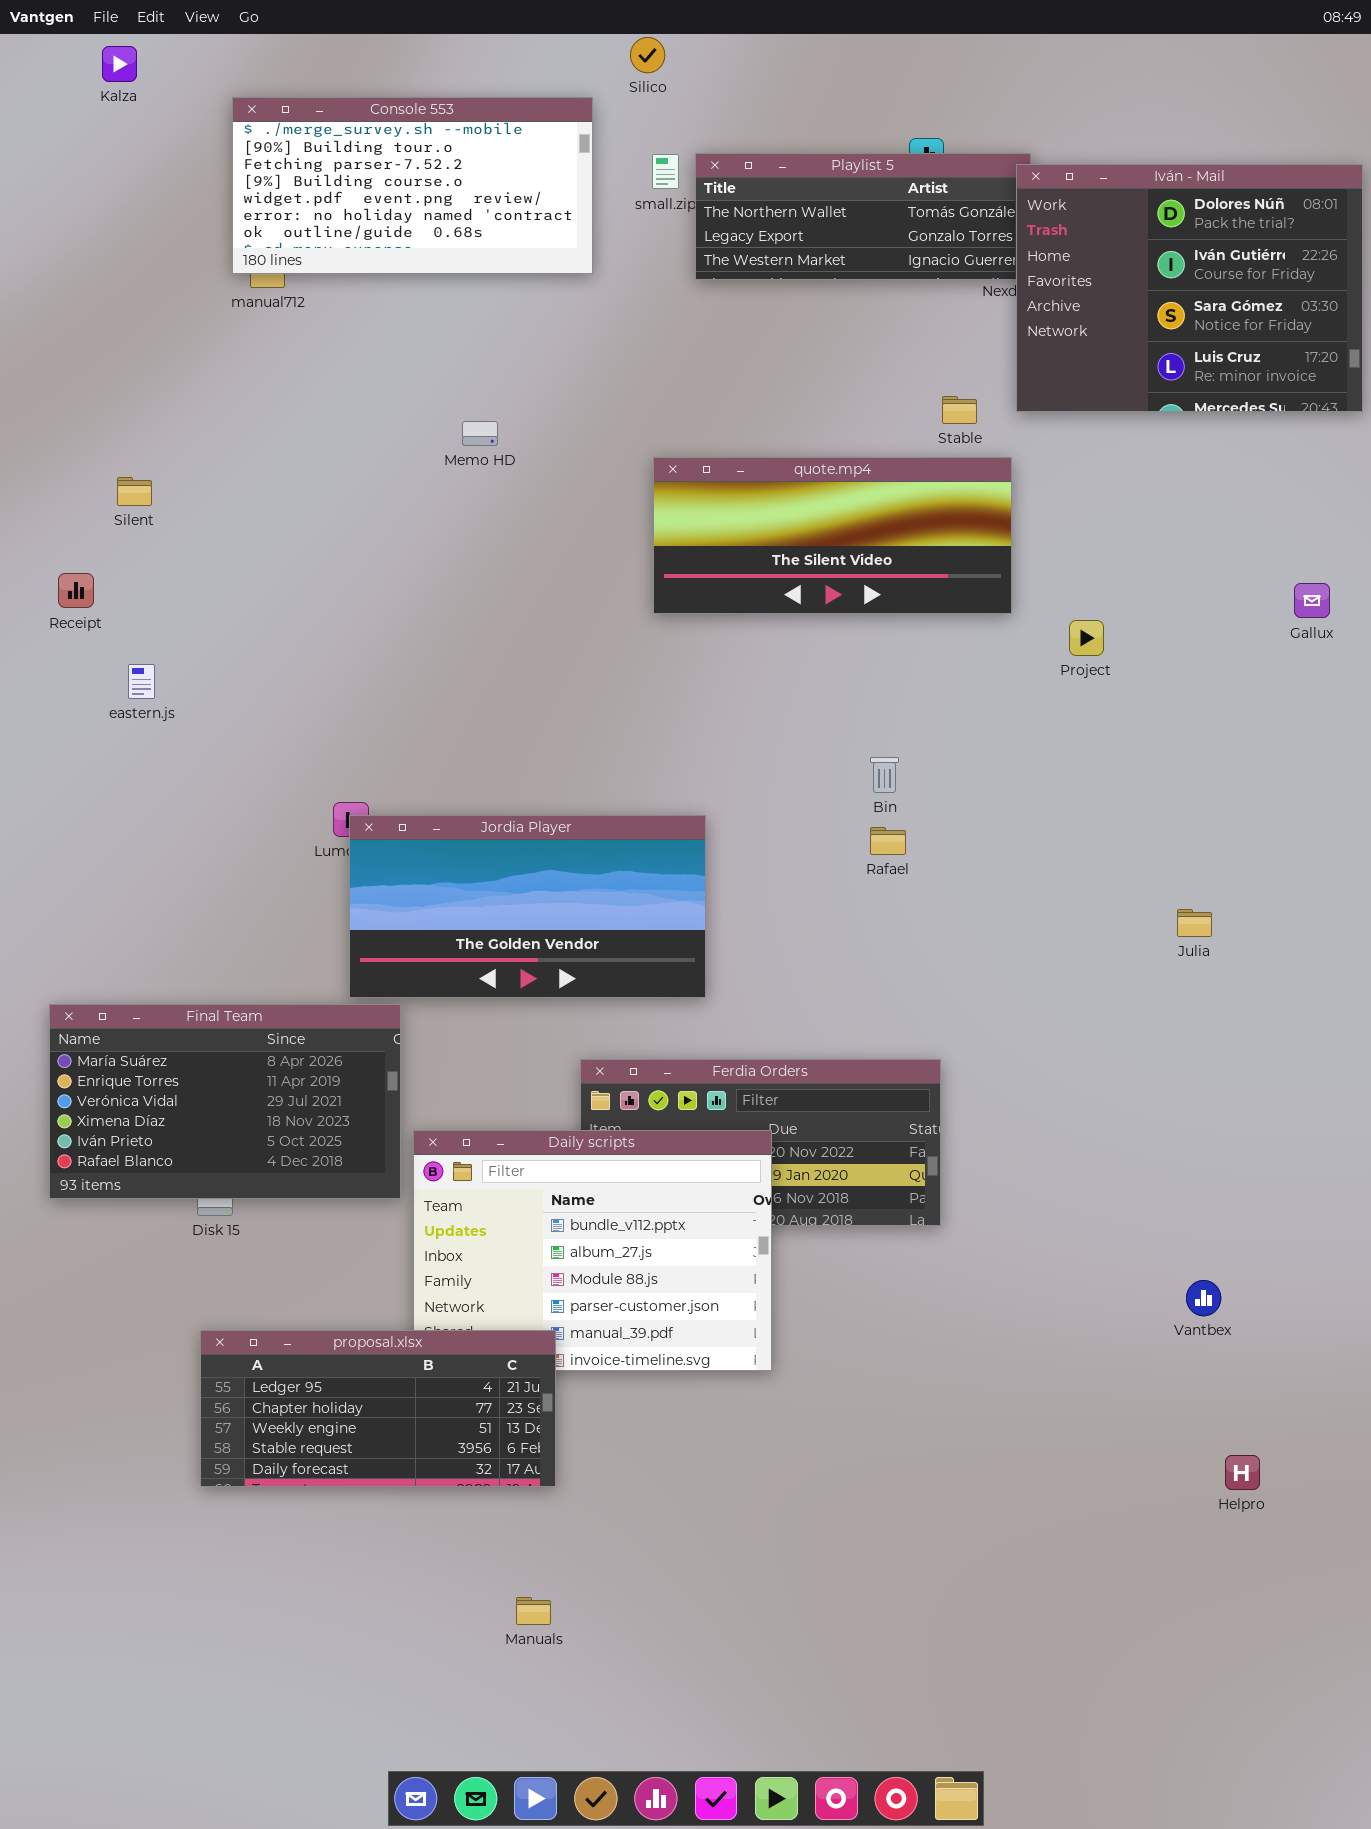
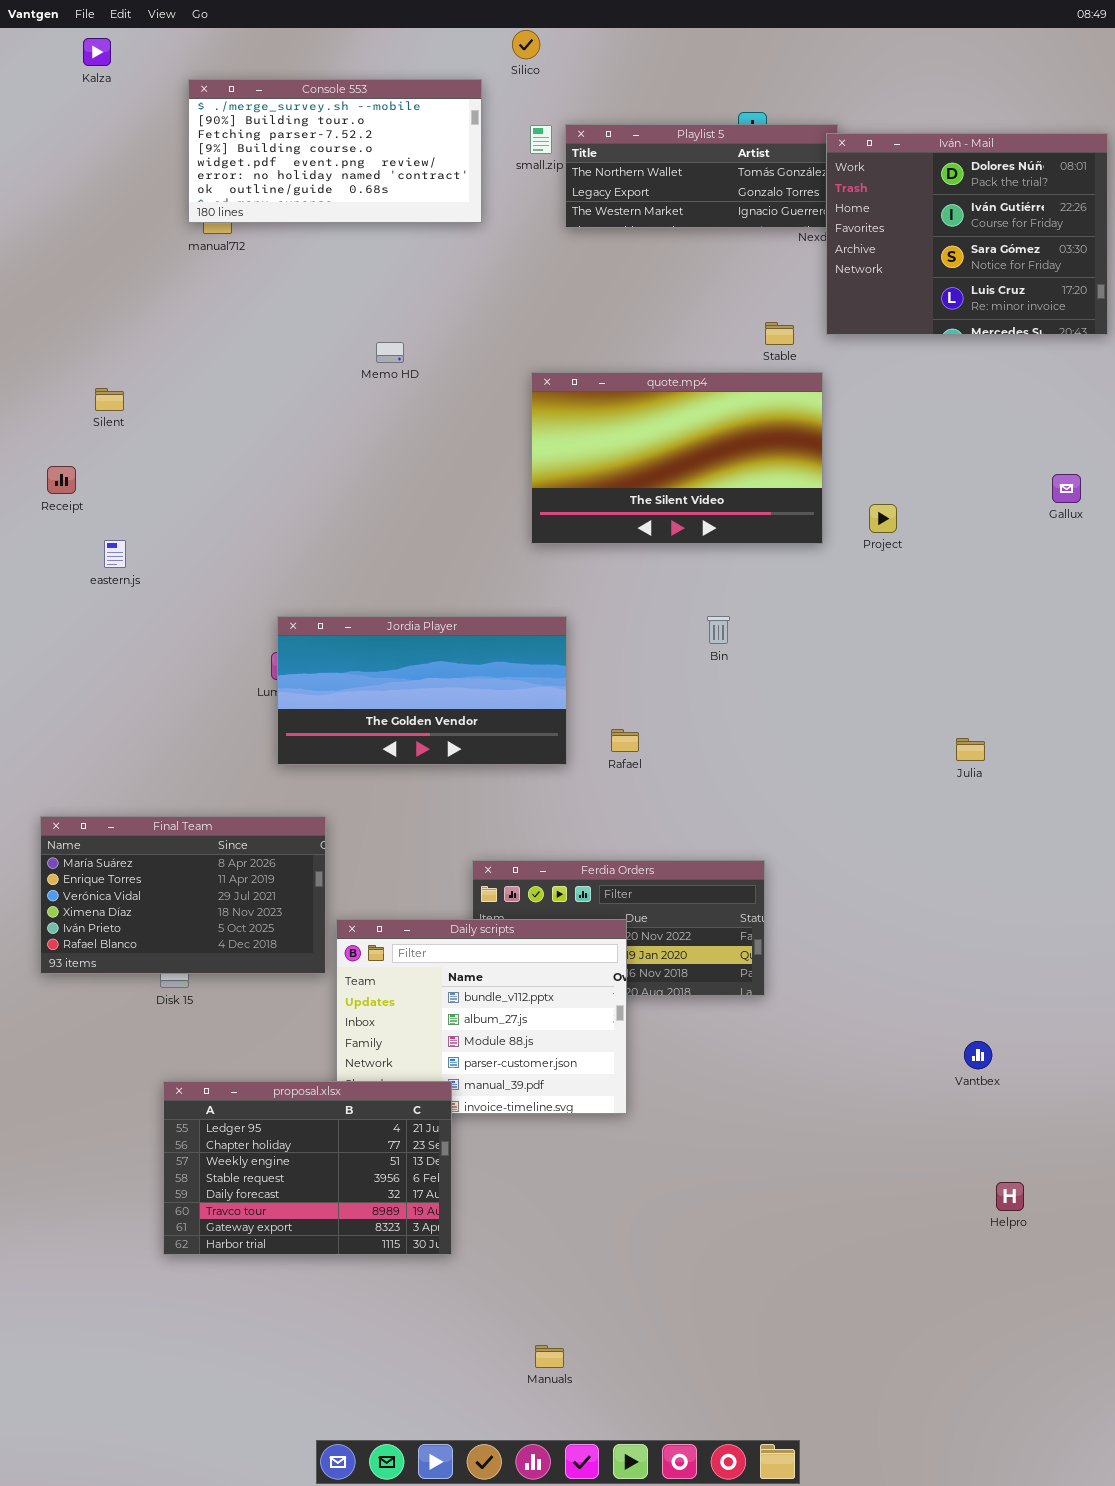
quote.mp4: [653,457,1012,614] -> [531,372,823,544], resized
Jordia Player: [349,815,706,998] -> [277,616,567,765], moved
Rafael: [870,827,906,855] -> [611,729,639,752], moved
proposal.xlsx: [200,1330,556,1487] -> [163,1081,452,1255], resized
Manuals: [516,1597,551,1625] -> [535,1345,564,1368], moved

